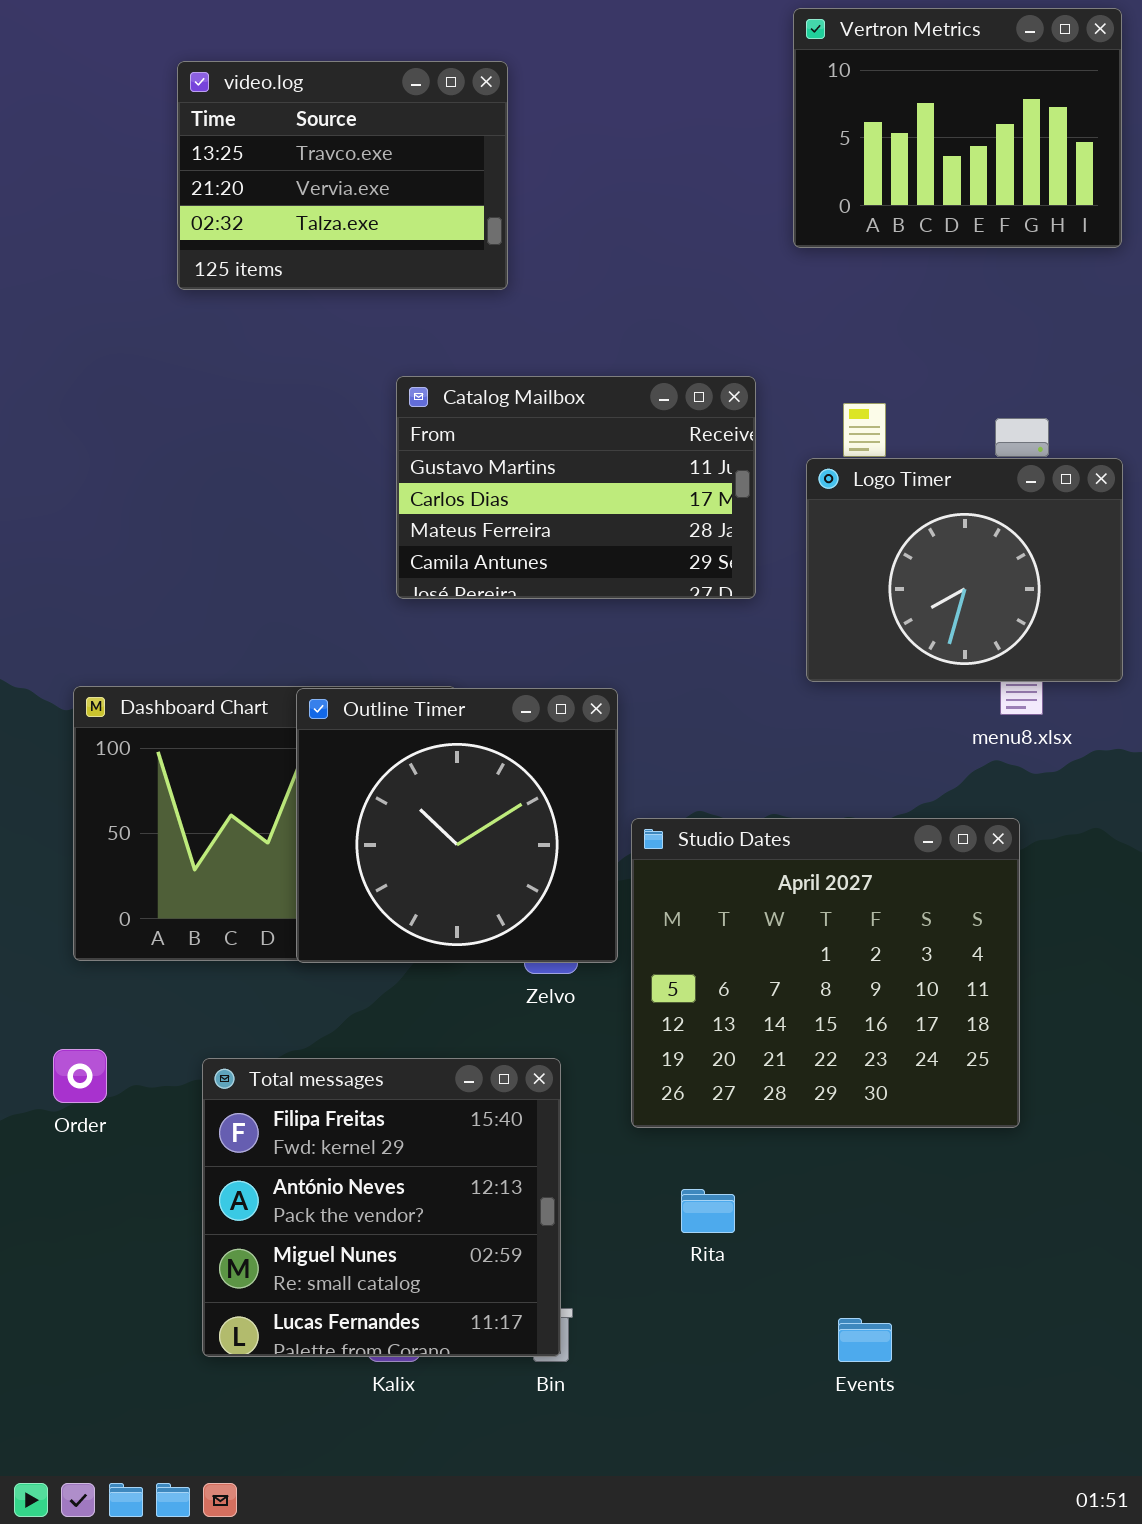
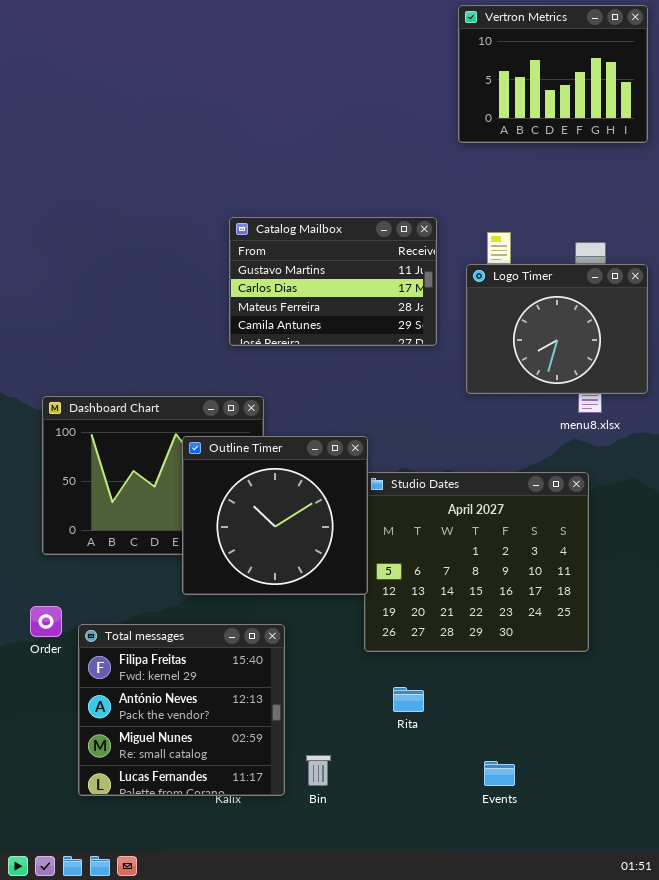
video.log: [177,61,508,290] -> none, closed
Outline Timer: [296,688,618,963] -> [182,436,368,595], moved
Total messages: [202,1058,561,1357] -> [78,624,285,796], moved

